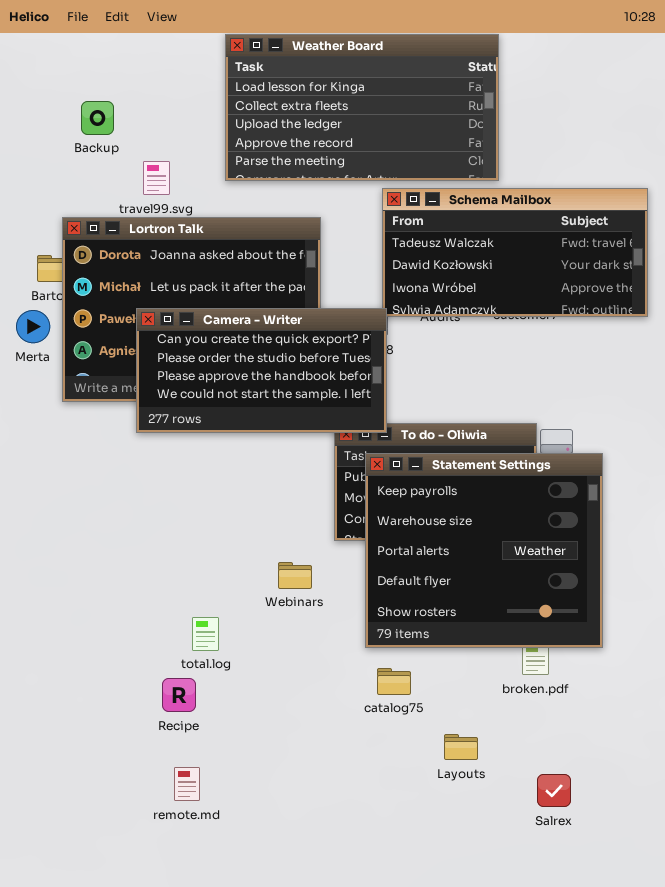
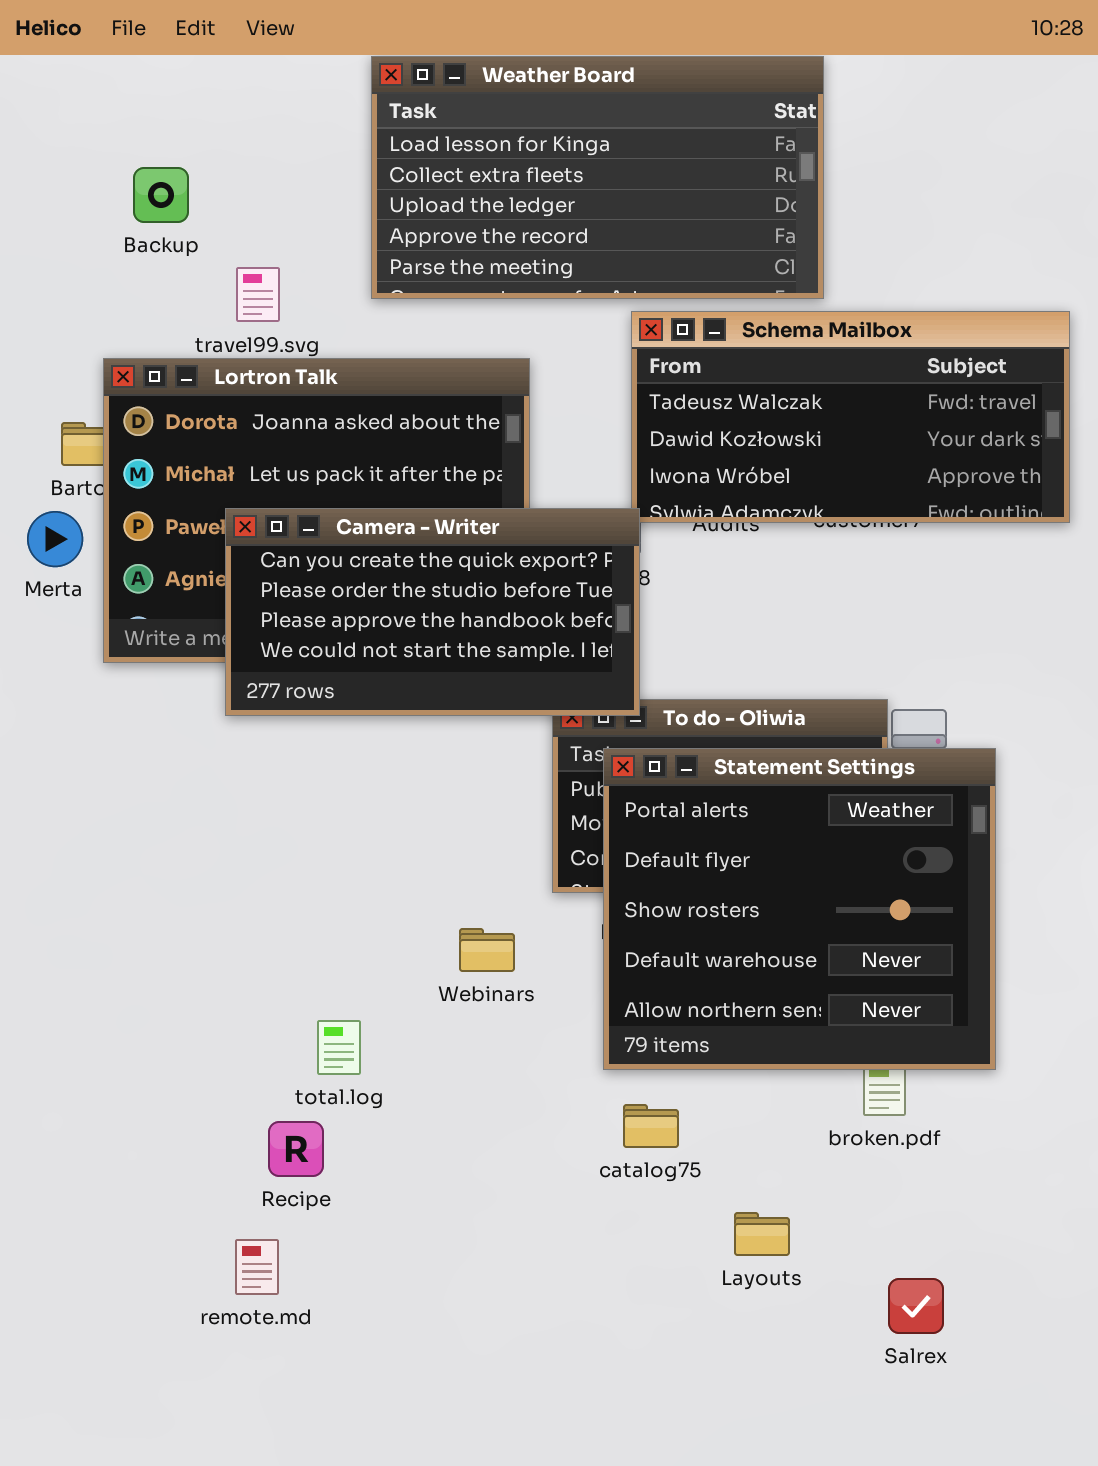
Statement Settings: [365,453,603,648] -> [603,748,996,1070], scrolled down 2 rows
remote.md: [174,767,200,801] -> [235,1239,279,1295], moved

